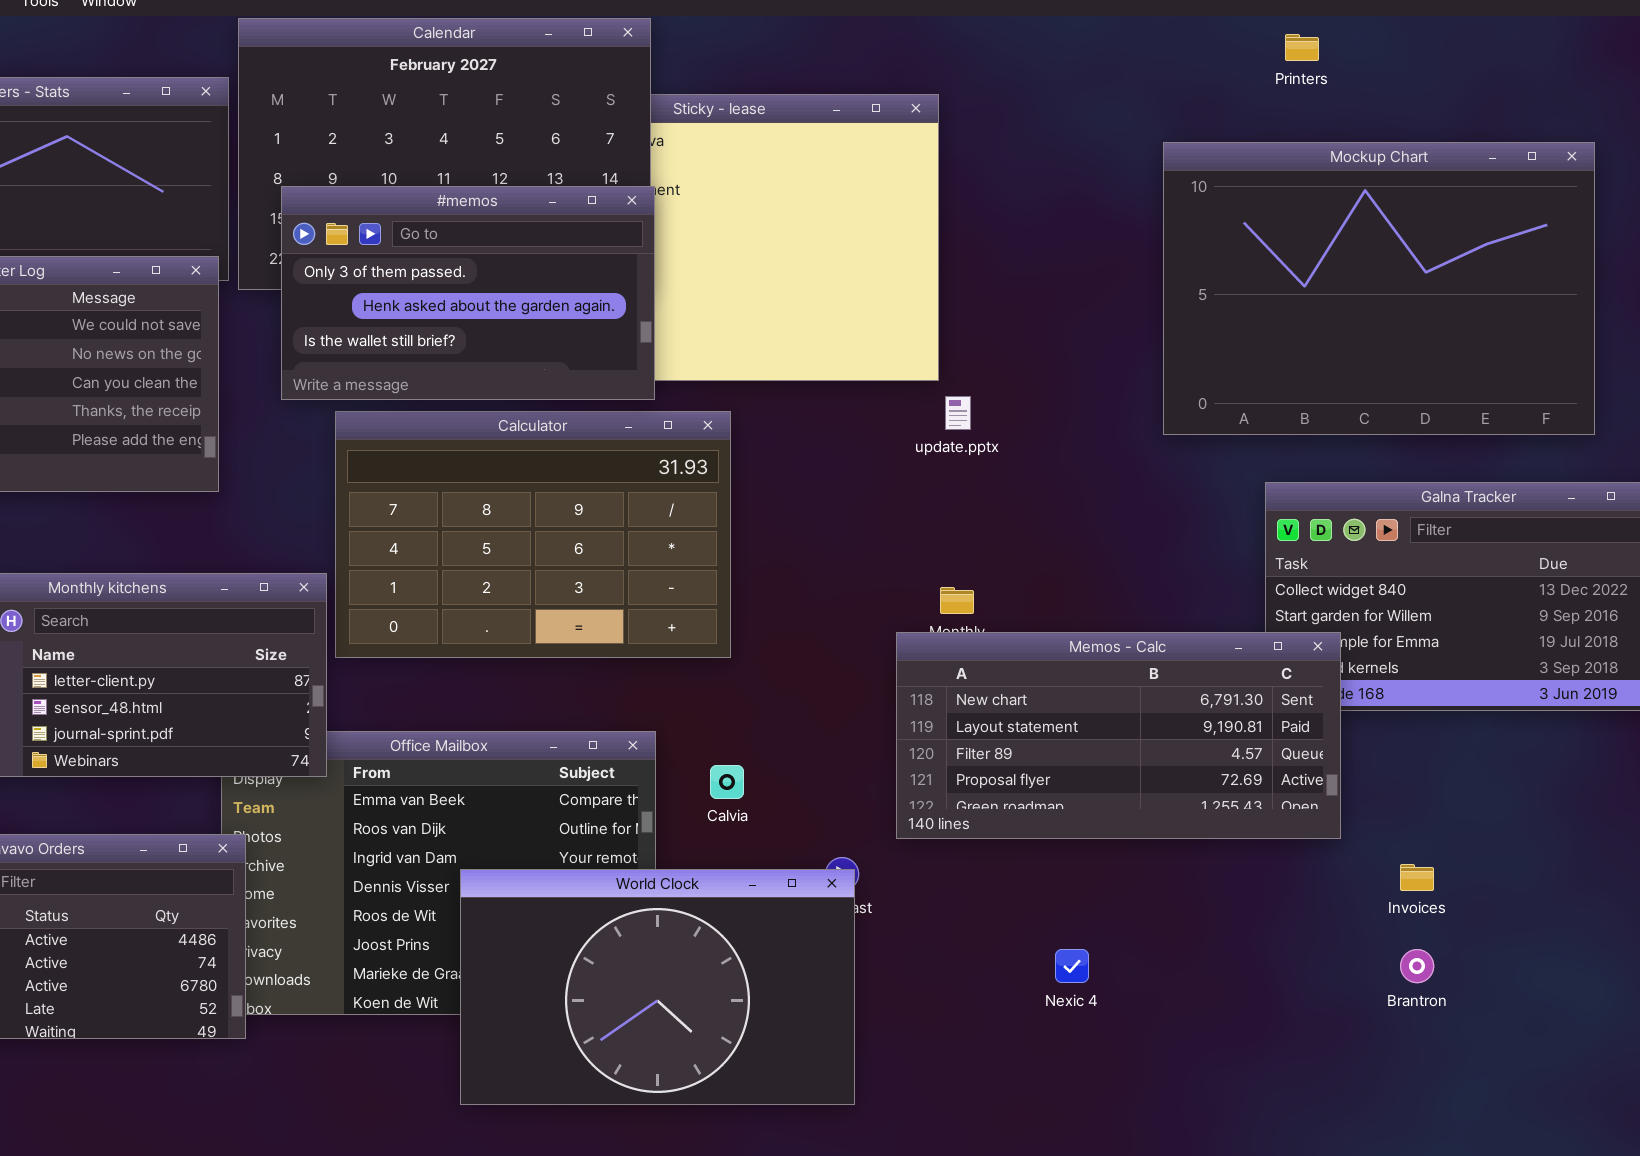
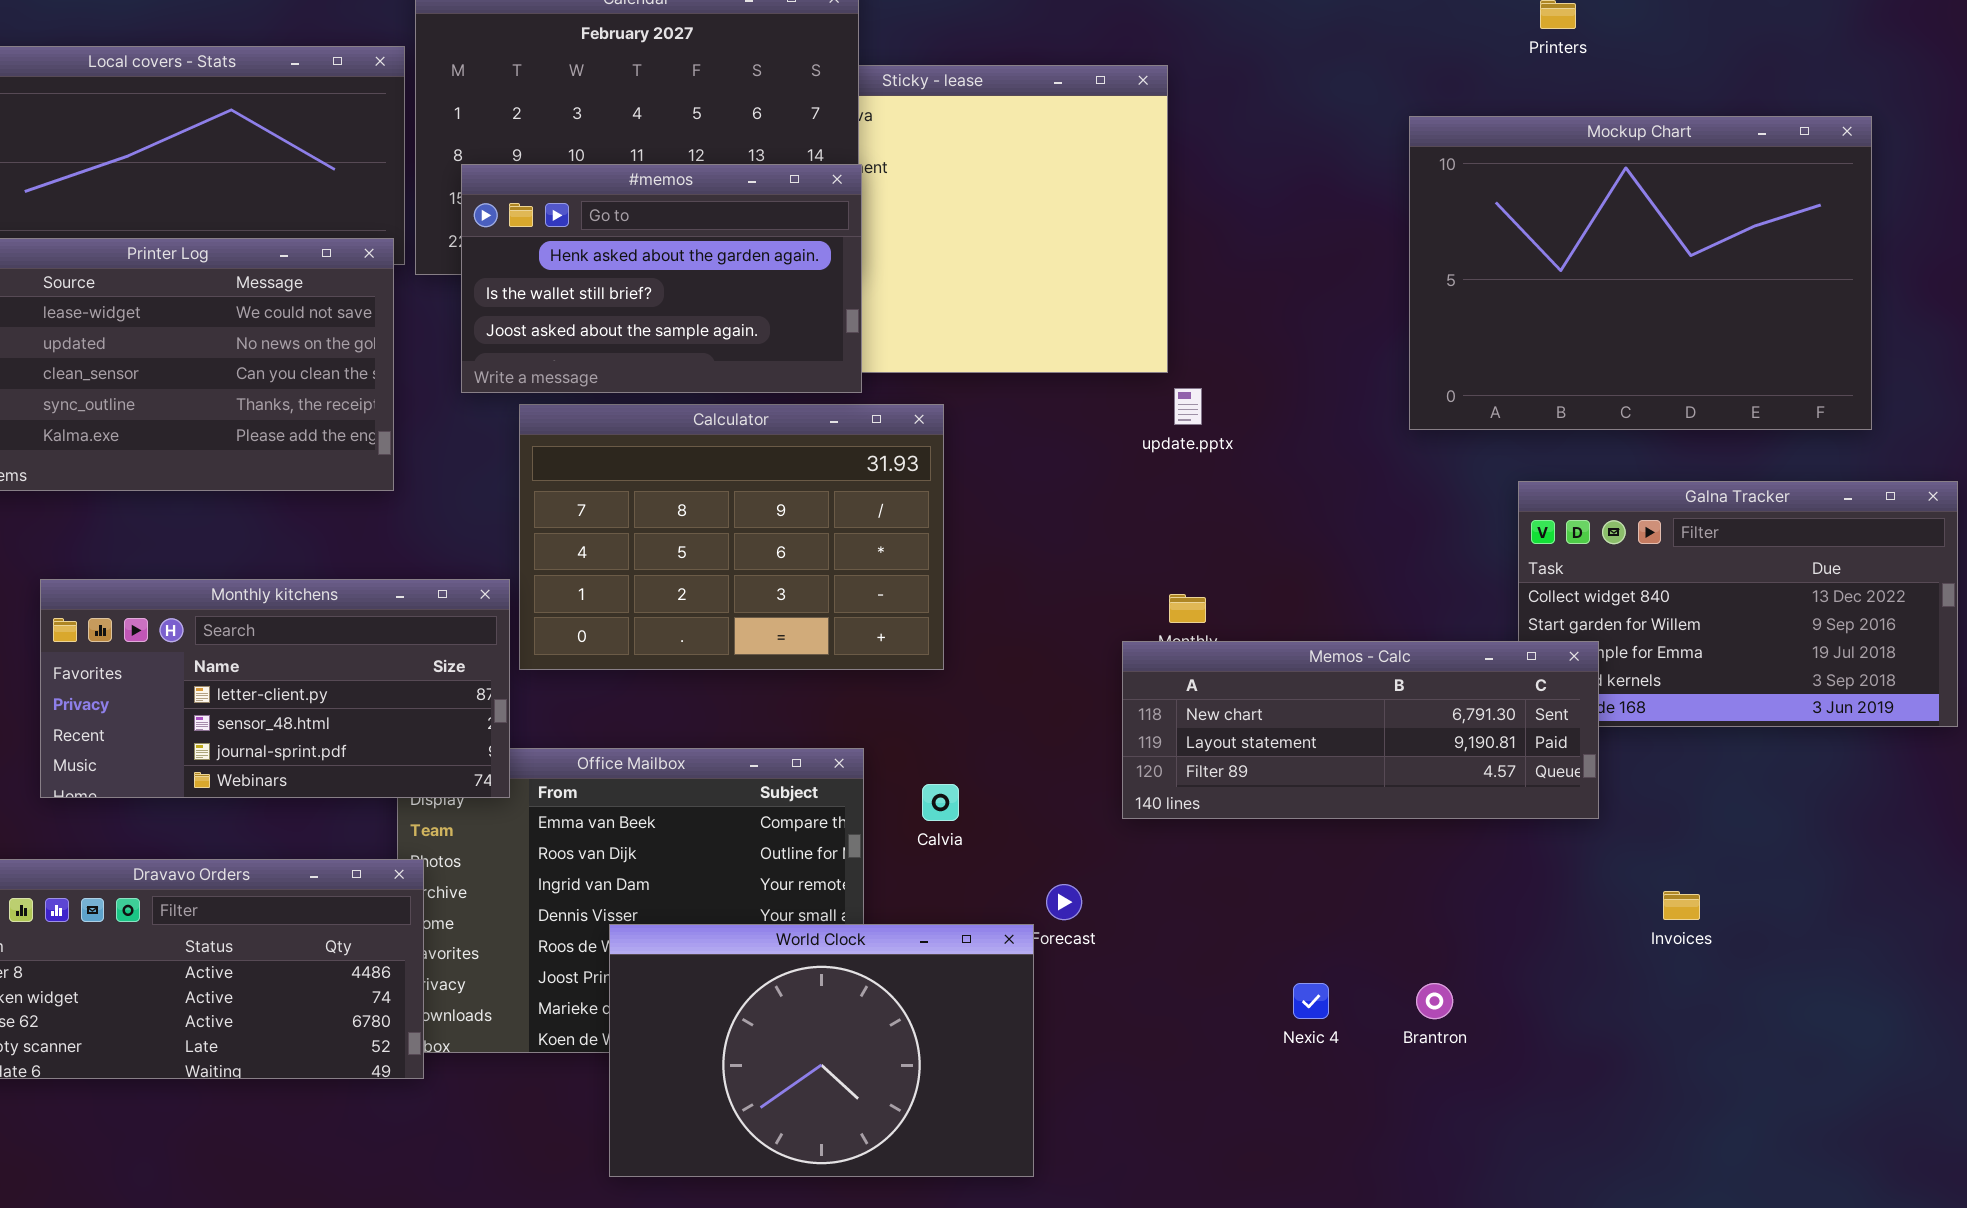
#memos: [281,186,655,400] -> [461,164,862,393], scrolled down 1 row
Memos - Calc: [896,632,1341,839] -> [1122,641,1599,819], resized
World Clock: [460,869,855,1105] -> [609,924,1034,1177], moved
Brantron: [1400,949,1434,983] -> [1416,983,1453,1019], moved

